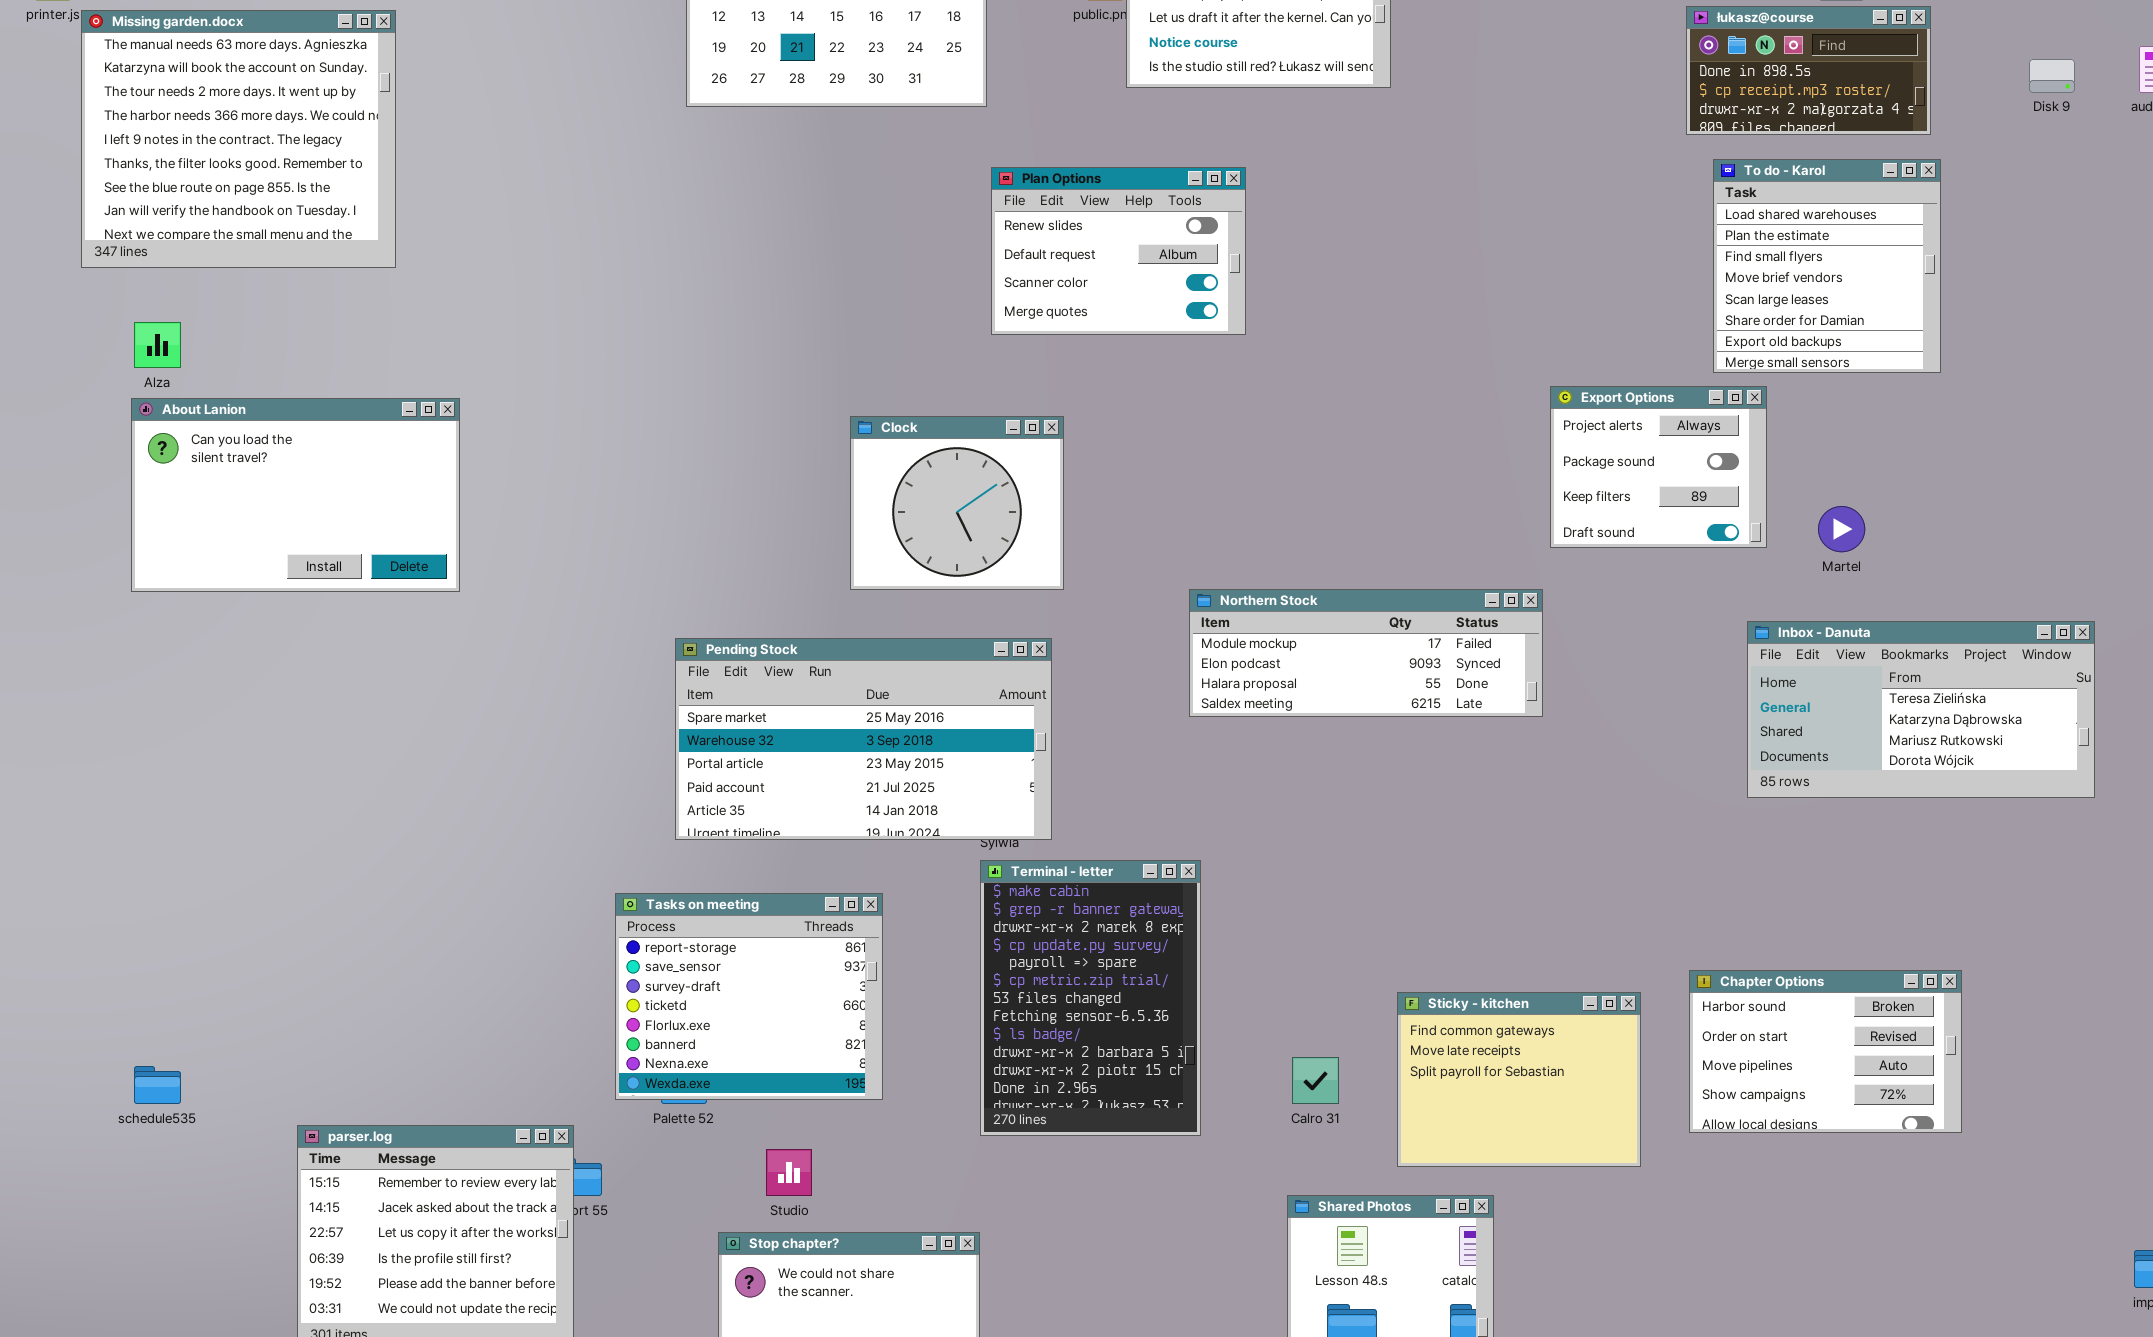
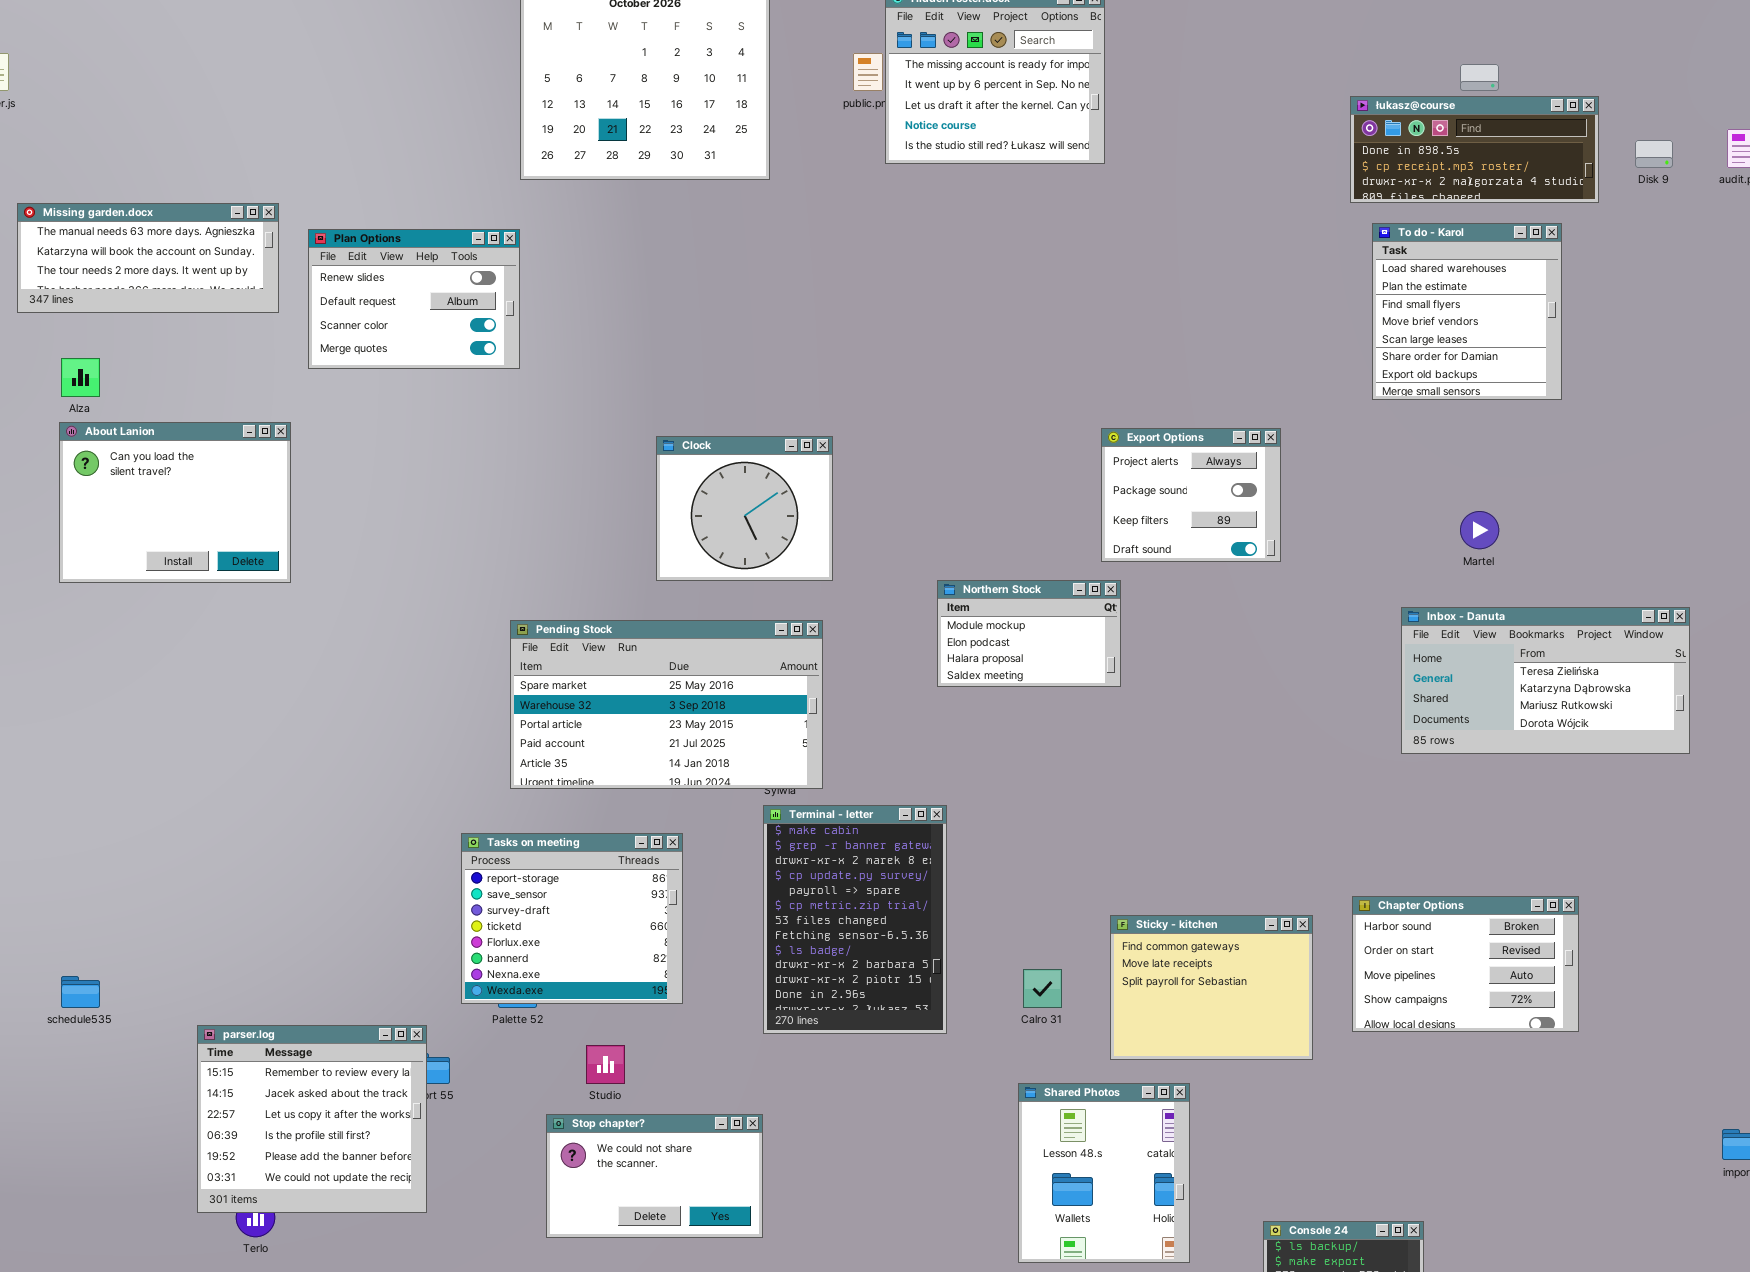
łukasz@course: [1686,6,1931,135] -> [1350,96,1599,203], resized
Missing garden.docx: [81,10,396,268] -> [17,203,279,313], resized
Plan Options: [991,167,1246,335] -> [308,229,520,369], moved
Export Options: [1550,386,1767,548] -> [1101,428,1281,562], moved
About Lanion: [131,398,460,592] -> [59,422,291,583], resized
Northern Stock: [1189,589,1543,717] -> [937,580,1121,687], resized

